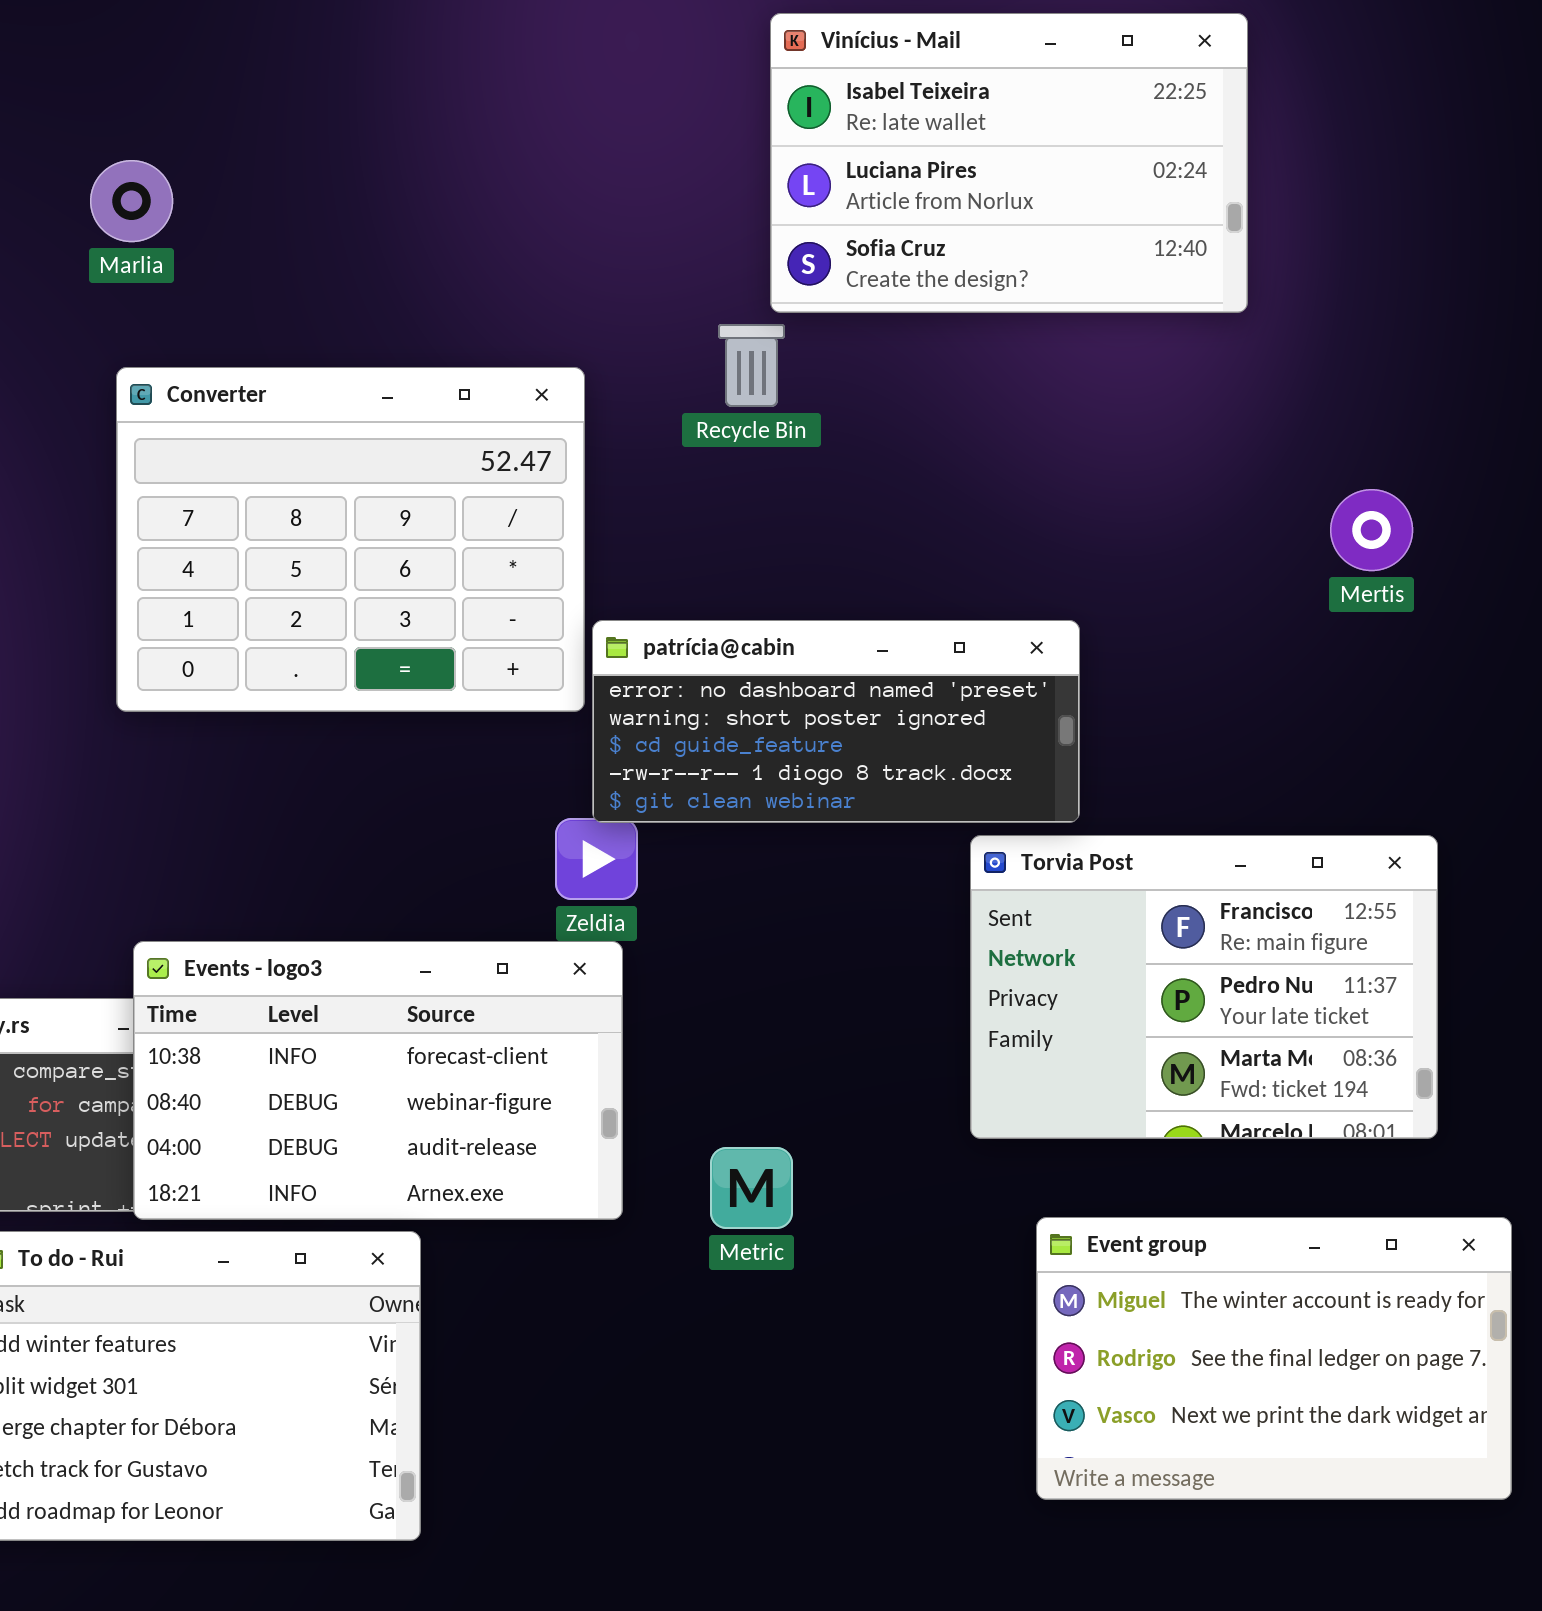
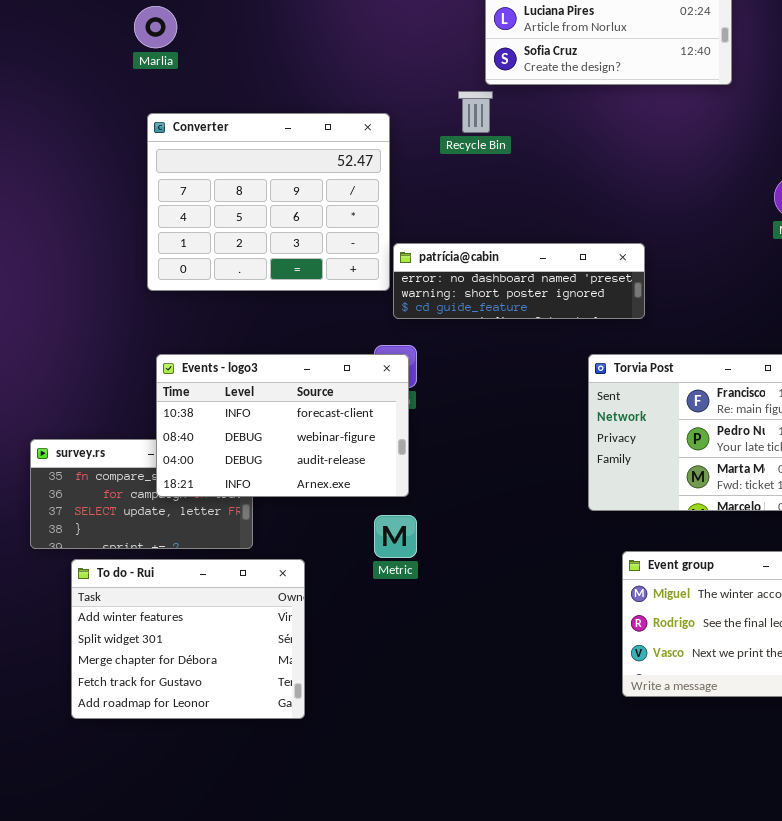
patrícia@cabin: [592,620,1080,823] -> [393,243,645,319], resized
Events - logo3: [133,941,623,1220] -> [156,354,409,497], moved
Metric: [710,1147,793,1229] -> [374,515,417,558], moved

